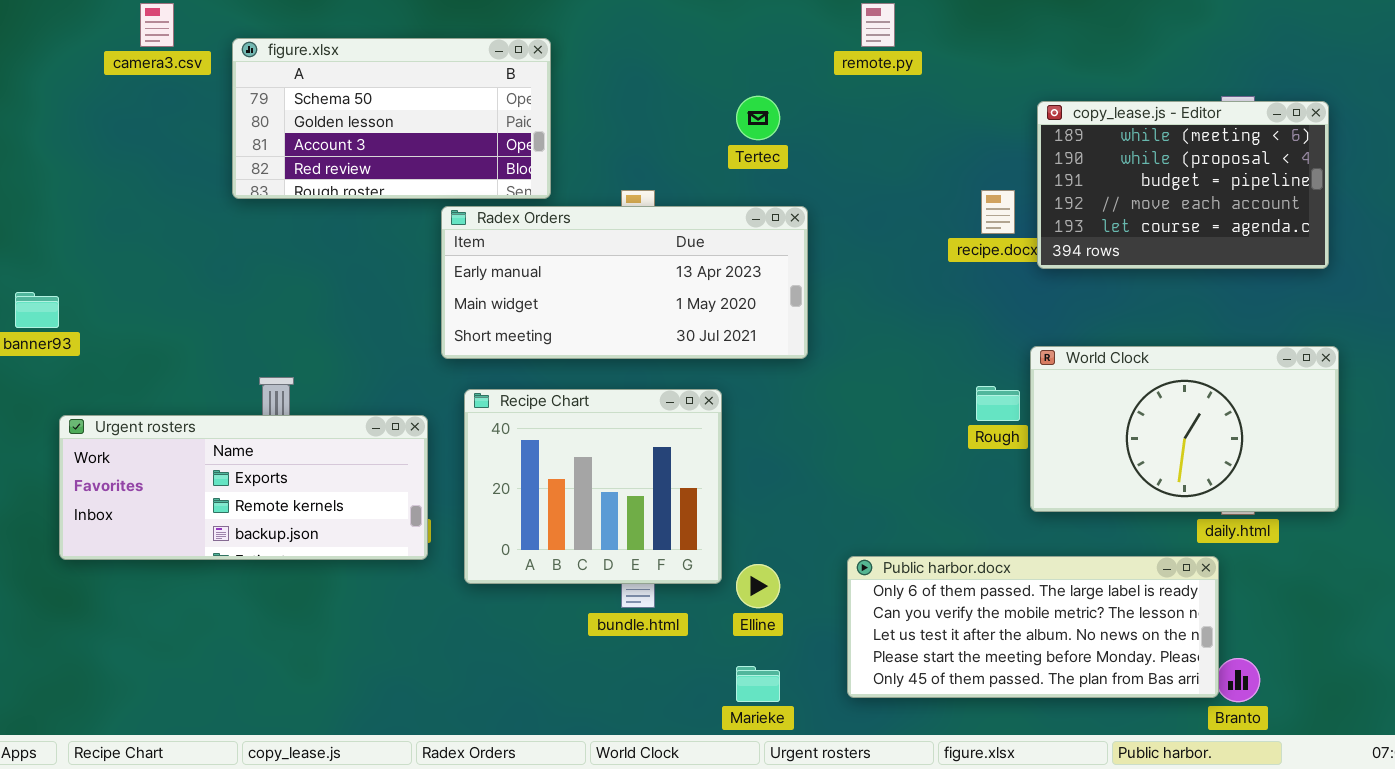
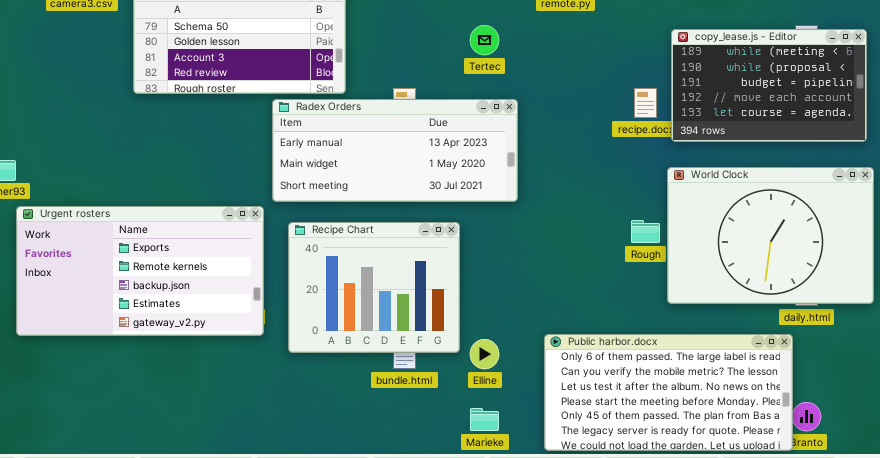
World Clock: [1030,346,1339,512] -> [667,167,874,304], resized
Urgent rosters: [59,415,428,560] -> [16,206,264,336], resized
Public harbor.docx: [847,556,1219,698] -> [544,334,793,451], resized

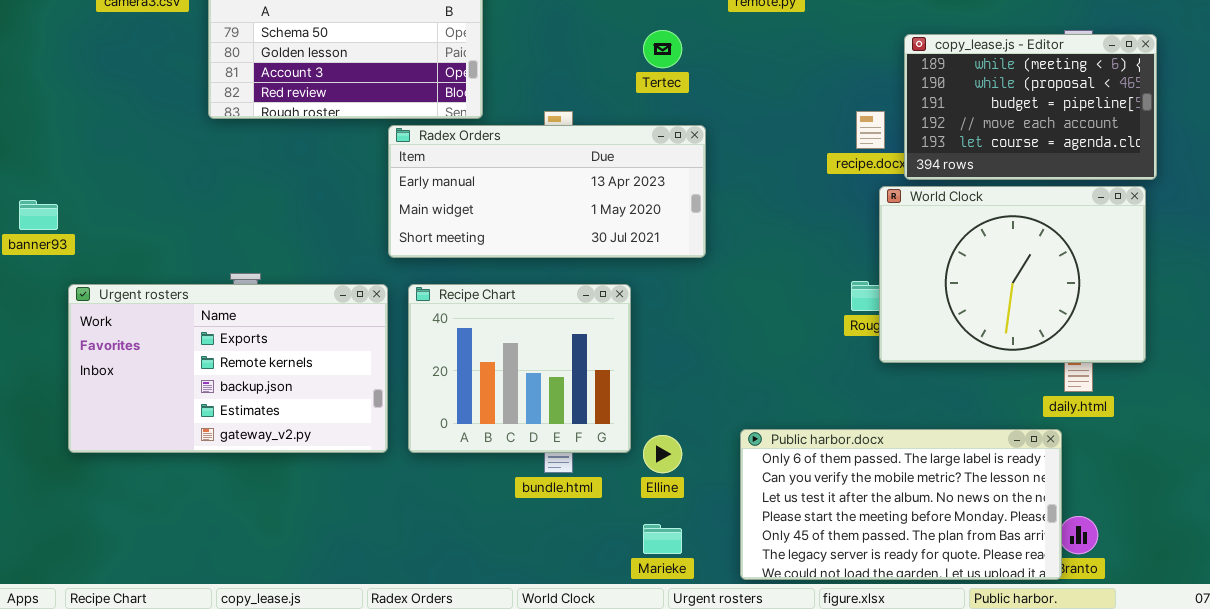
World Clock: [667,167,874,304] -> [879,186,1146,363], moved
Urgent rosters: [16,206,264,336] -> [68,284,388,453], moved

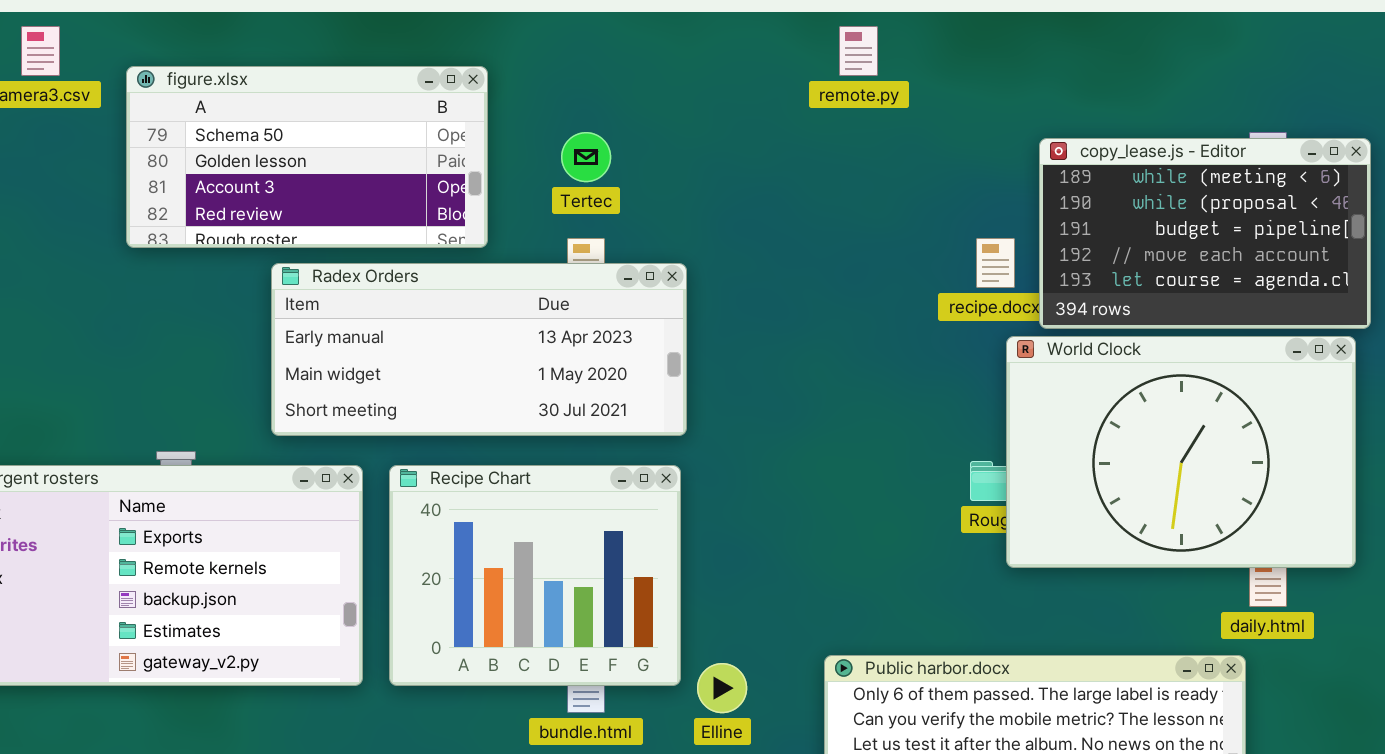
Tertec: [643,30,682,68] -> [561,132,611,182], moved
Radex Orders: [388,125,706,258] -> [271,263,687,436], moved

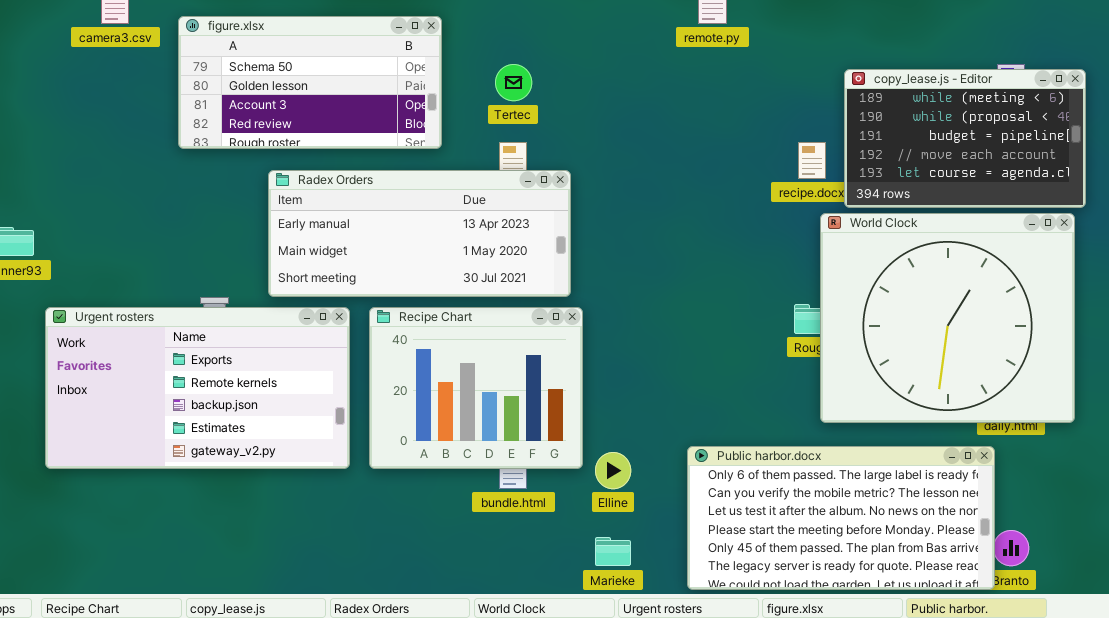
Radex Orders: [271,263,687,436] -> [268,170,571,297], moved
World Clock: [1006,336,1356,568] -> [820,213,1075,423], resized

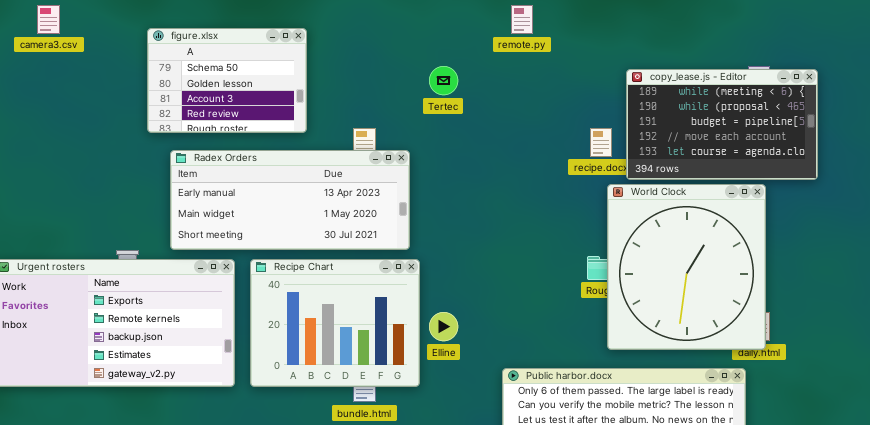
figure.xlsx: [178,16,442,149] -> [147,28,307,133], resized
Tertec: [495,64,532,101] -> [429,66,458,95], moved
World Clock: [820,213,1075,423] -> [607,184,766,350], resized
Elline: [595,452,631,489] -> [429,312,458,341], moved

